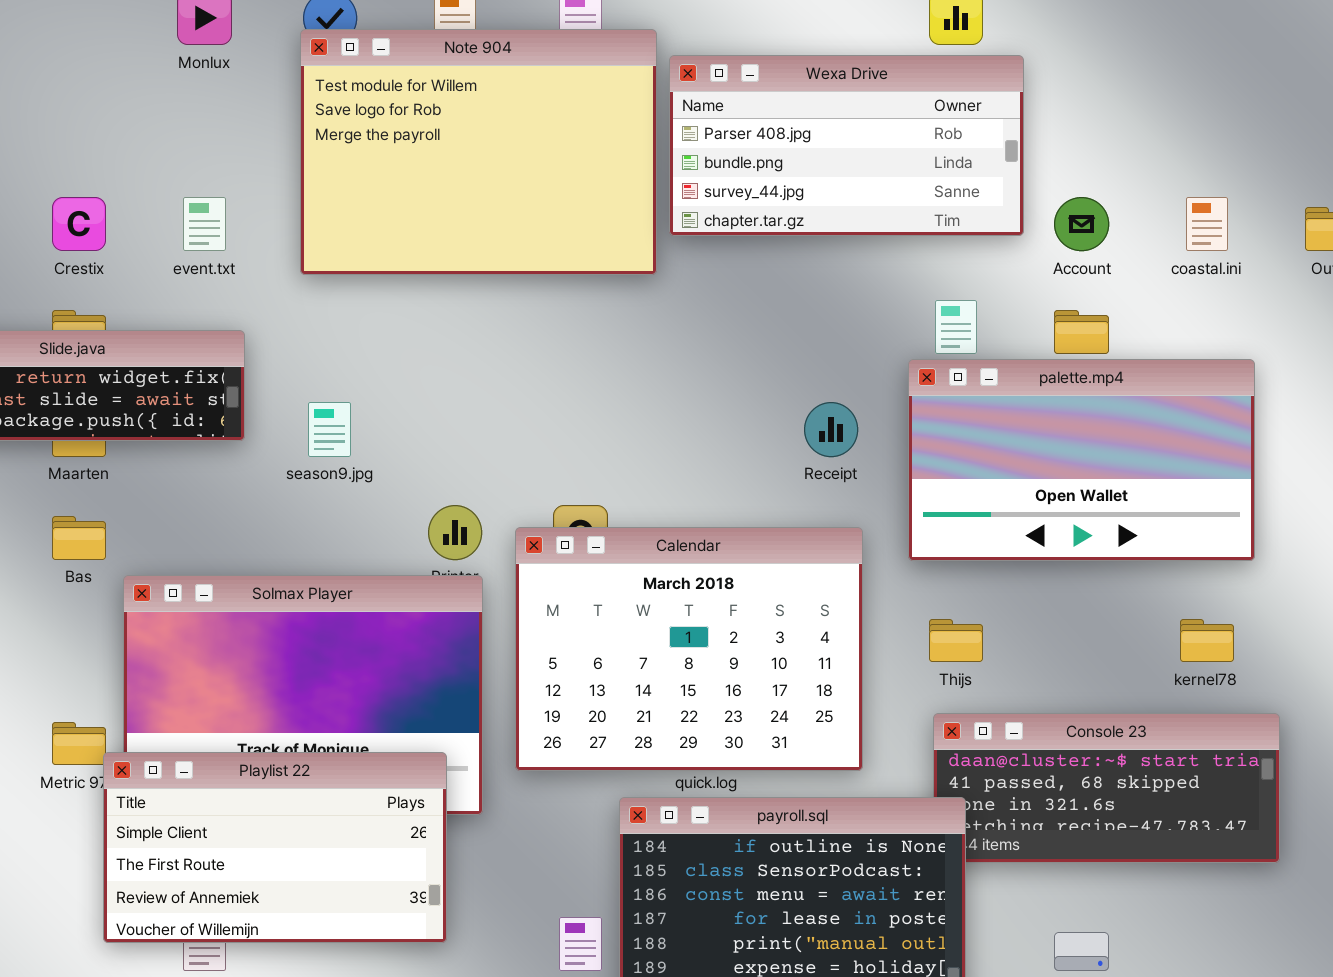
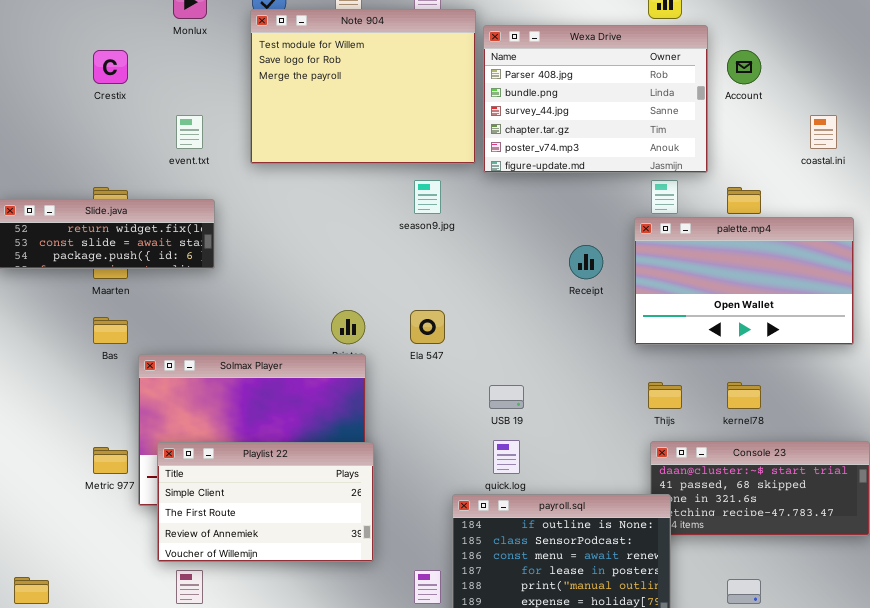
Wexa Drive: [669,55,1024,236] -> [483,25,708,173], resized
Crestix: [52,197,106,251] -> [93,50,128,84], moved
Account: [1054,197,1109,251] -> [727,50,761,84], moved
season9.jpg: [308,402,351,457] -> [414,180,441,214], moved
Calendar: [515,527,863,771] -> none, closed
kernel78: [1180,619,1234,662] -> [727,382,761,409], moved
Playlist 22: [103,752,447,943] -> [157,442,374,562], moved

